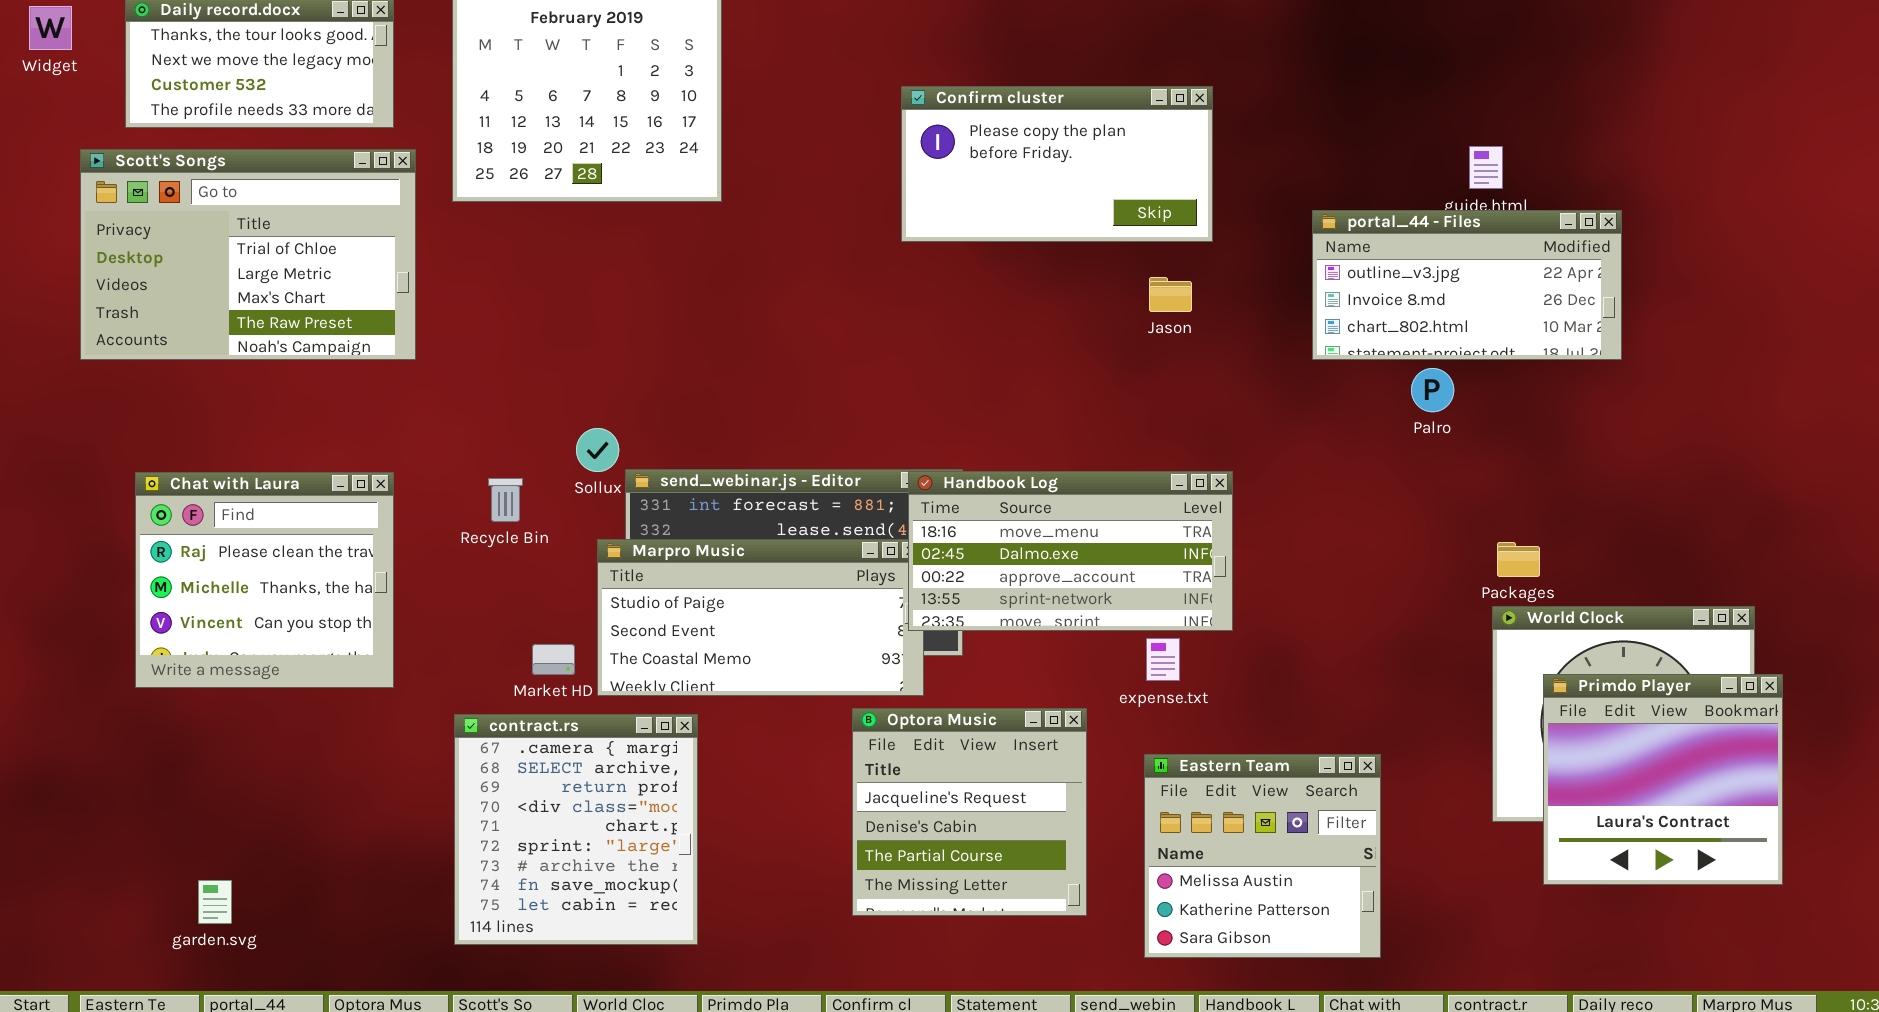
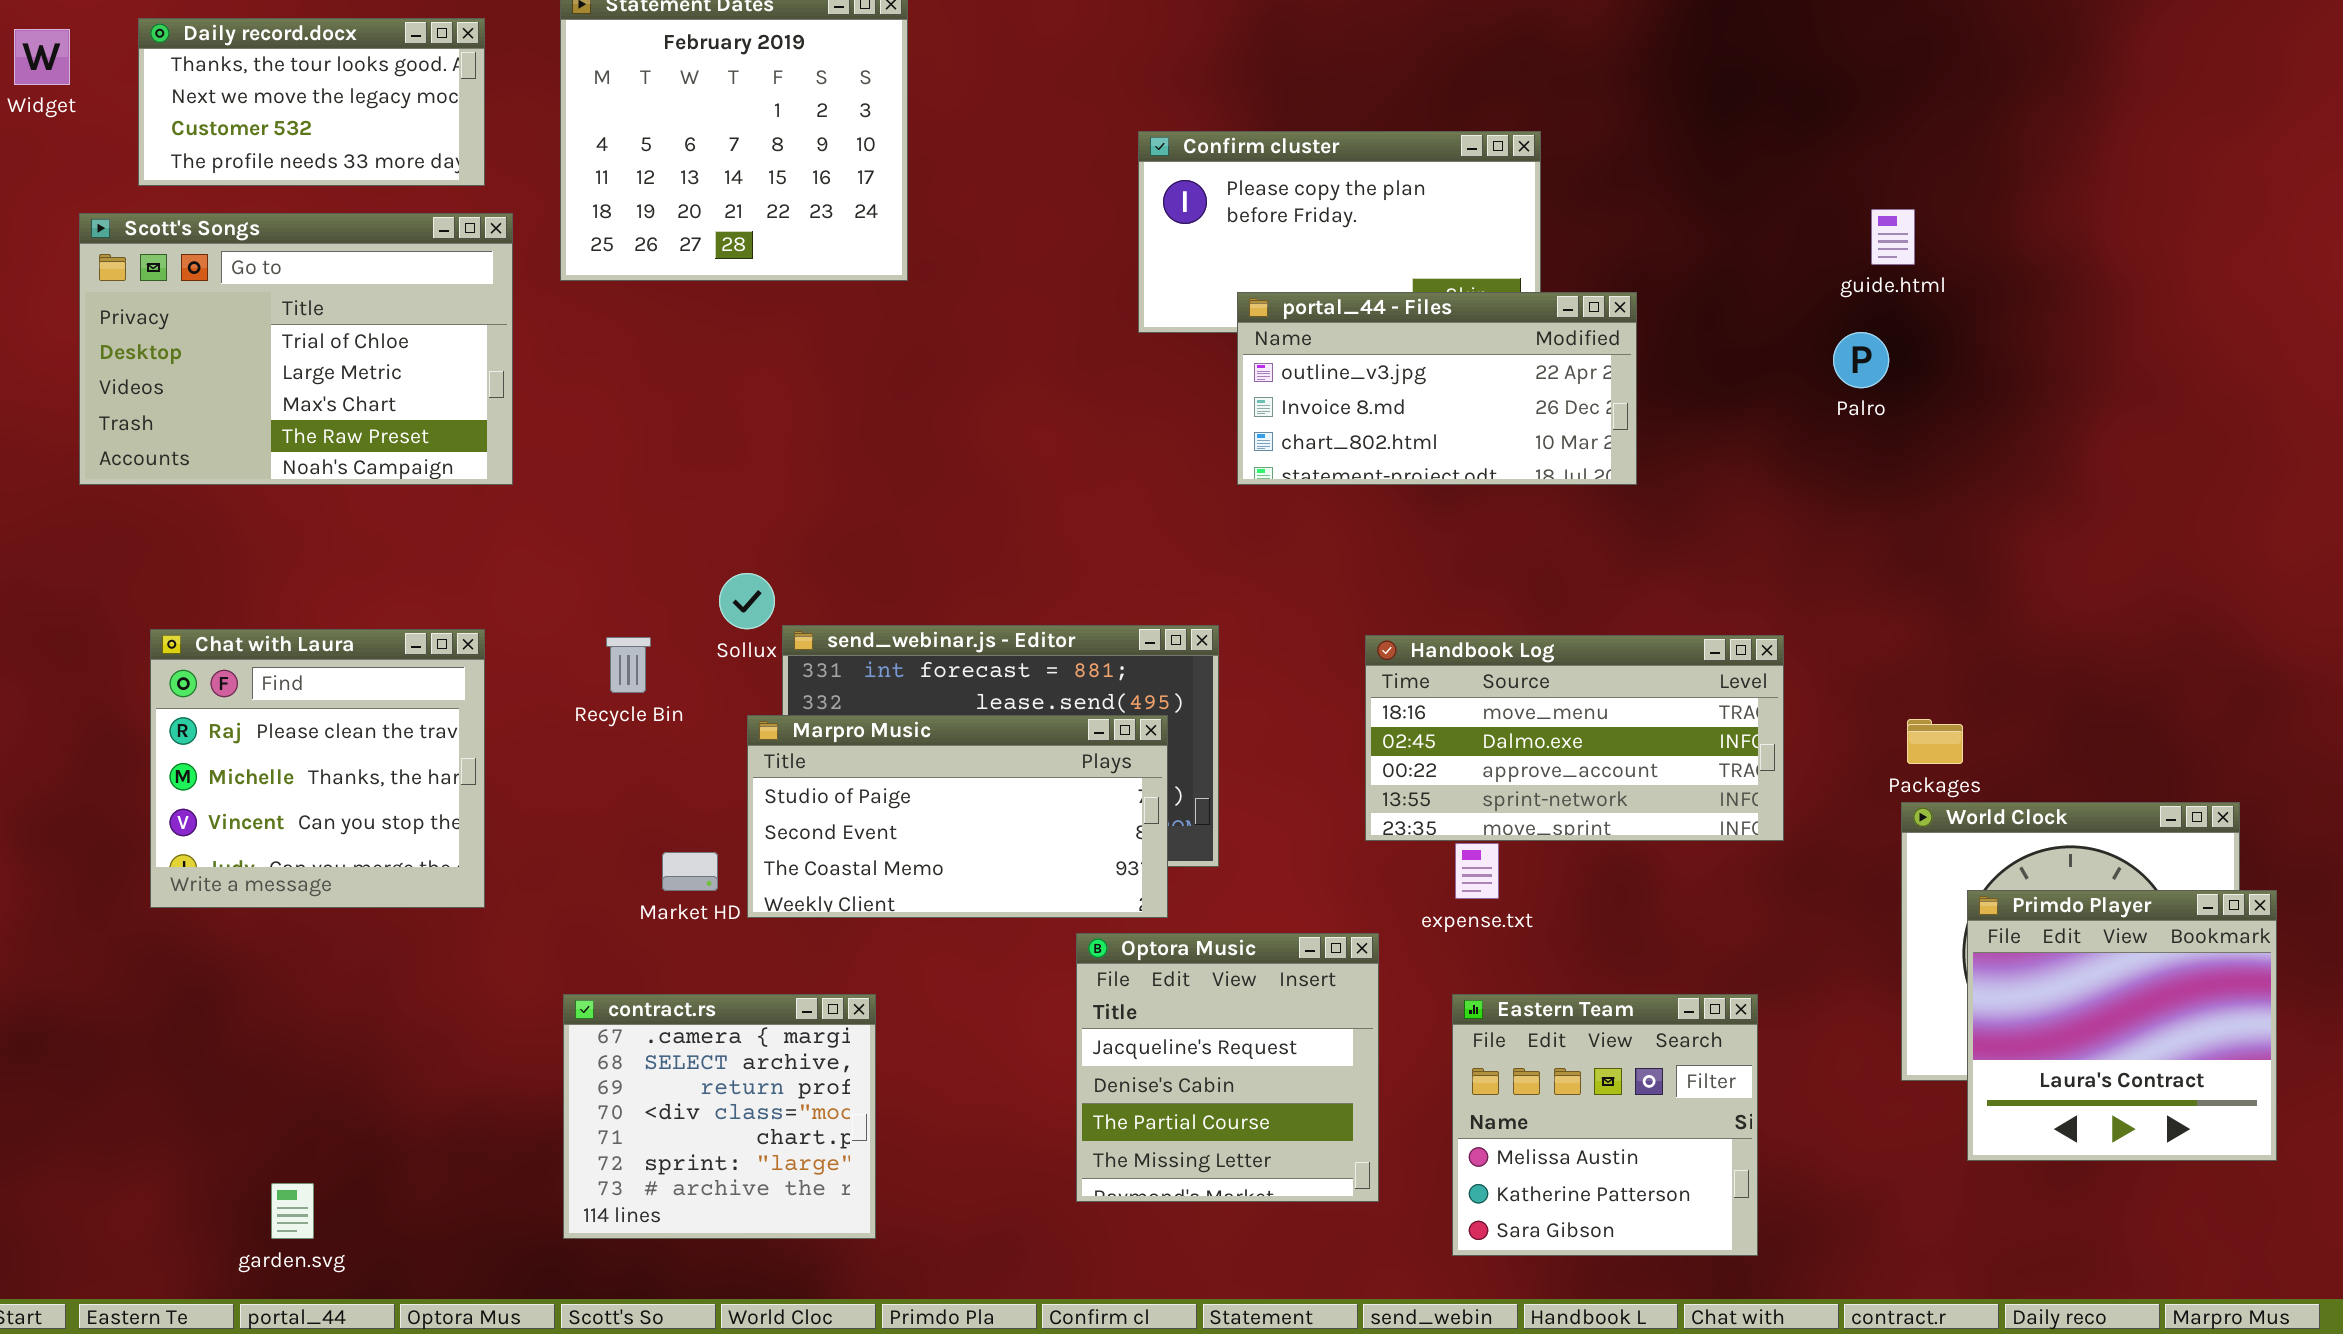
portal_44 - Files: [1312,210,1622,360] -> [1237,292,1637,485], moved
Palro: [1411,368,1454,412] -> [1833,332,1889,388], moved
Handbook Log: [908,471,1233,631] -> [1365,635,1784,841], moved
contract.rs: [454,714,698,945] -> [563,994,876,1239], resized
garden.svg: [198,880,232,924] -> [271,1183,314,1239], moved

